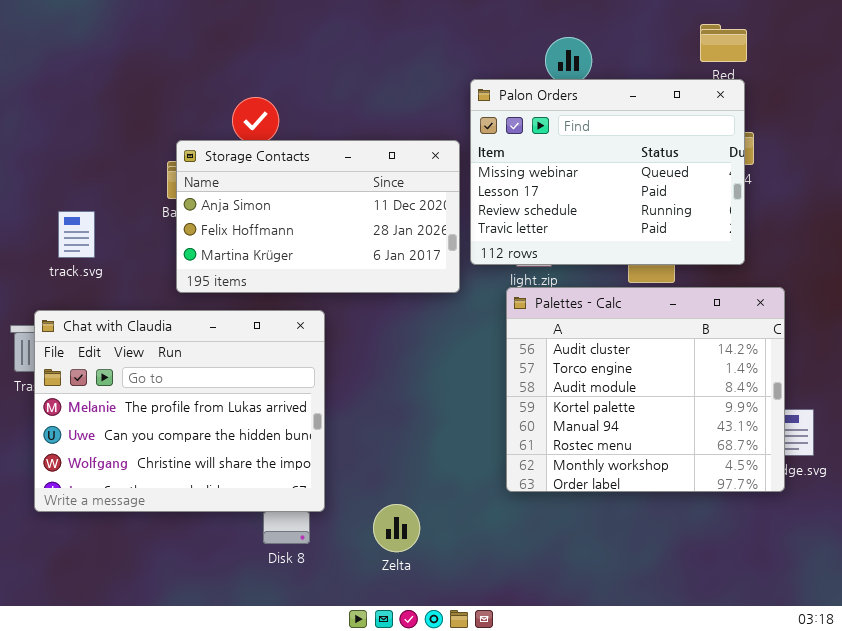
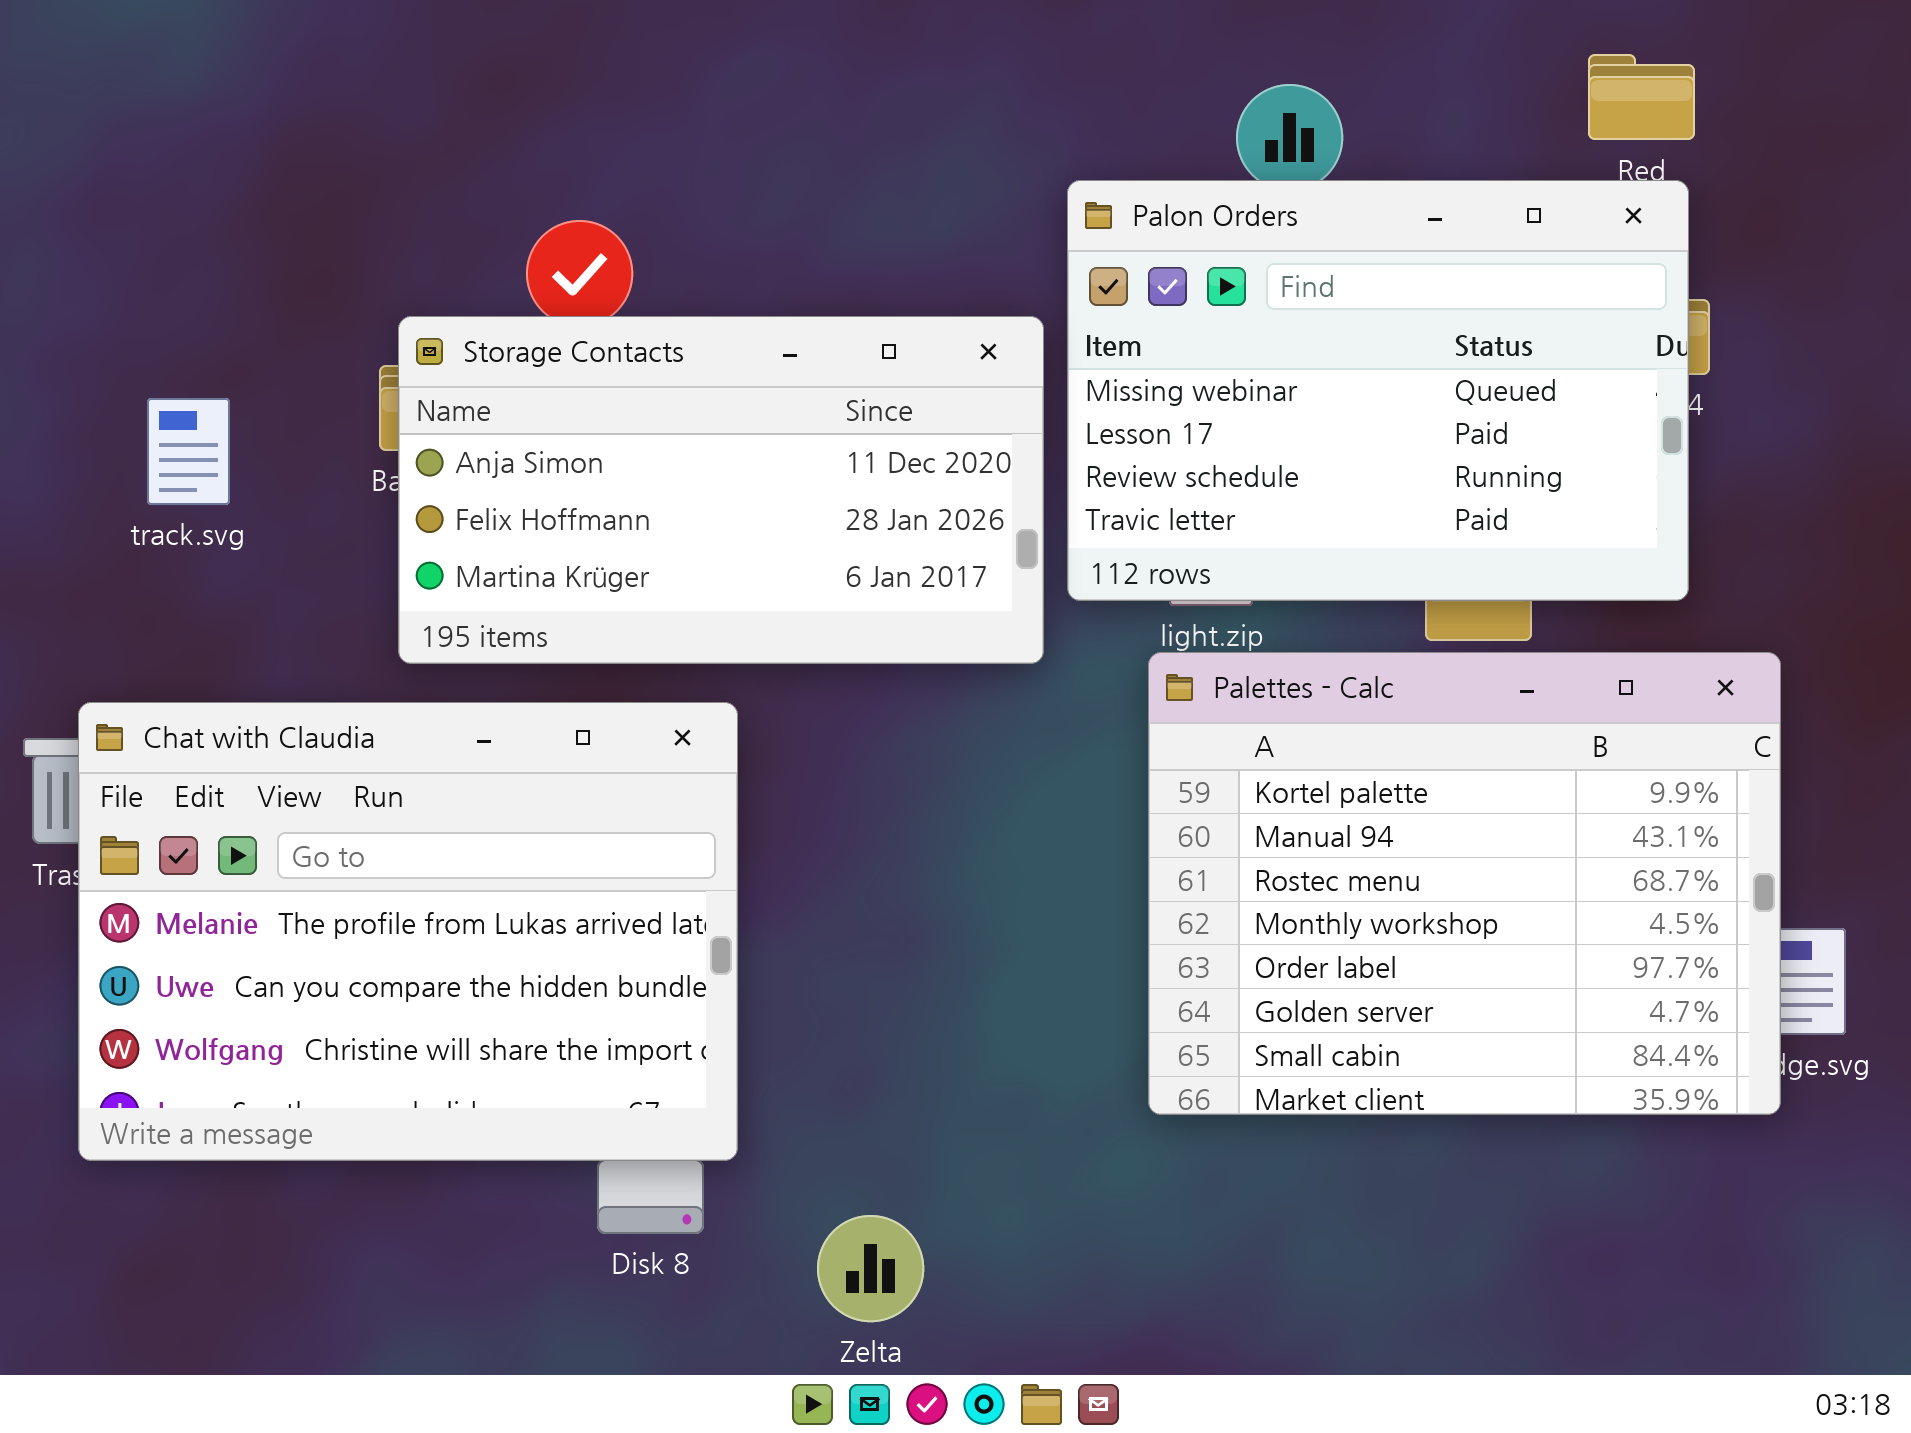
track.svg: [58,211,95,258] -> [147,398,230,505], moved
Palettes - Calc: [506,287,785,492] -> [1148,652,1781,1115], scrolled down 3 rows
Zelta: [373,504,420,552] -> [817,1215,924,1322], moved

